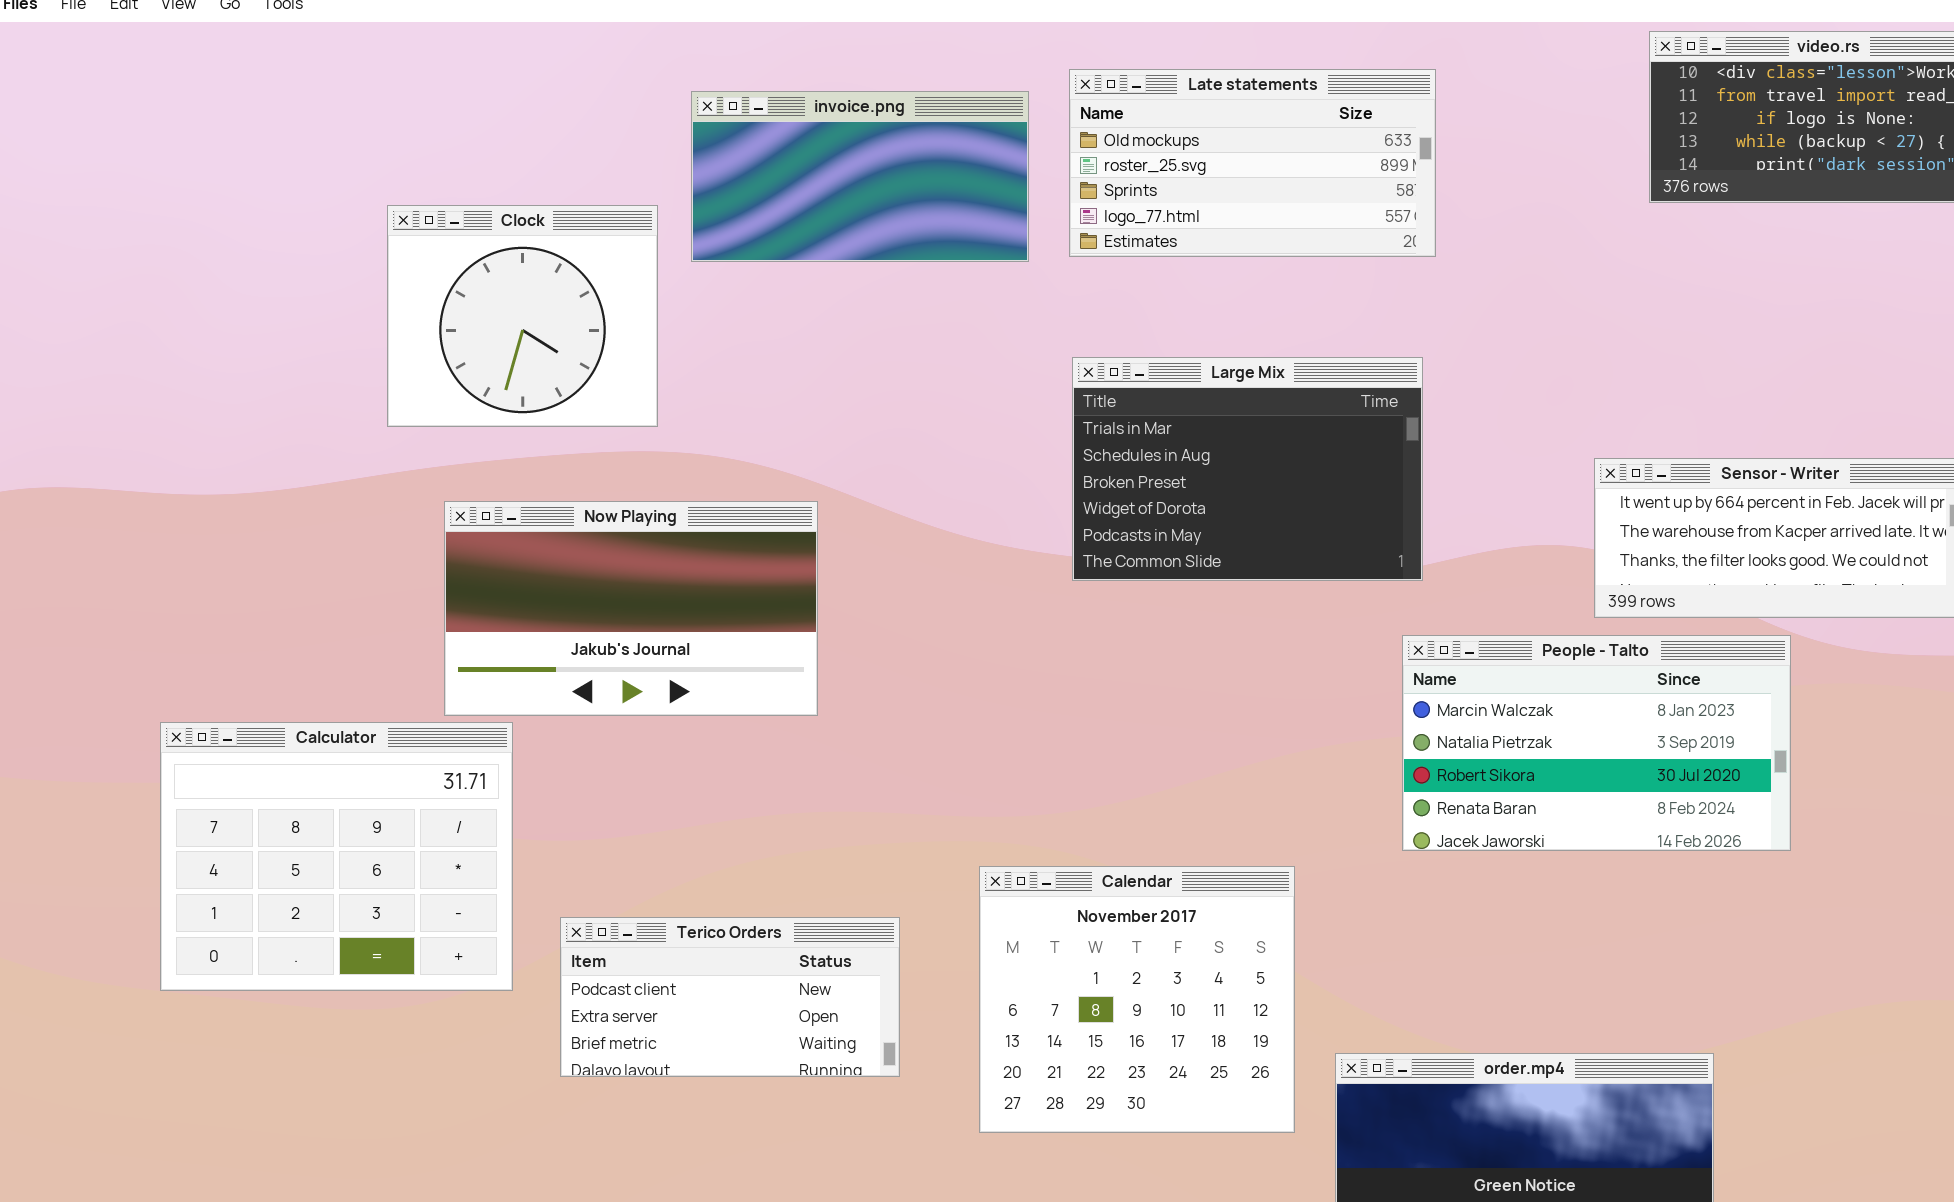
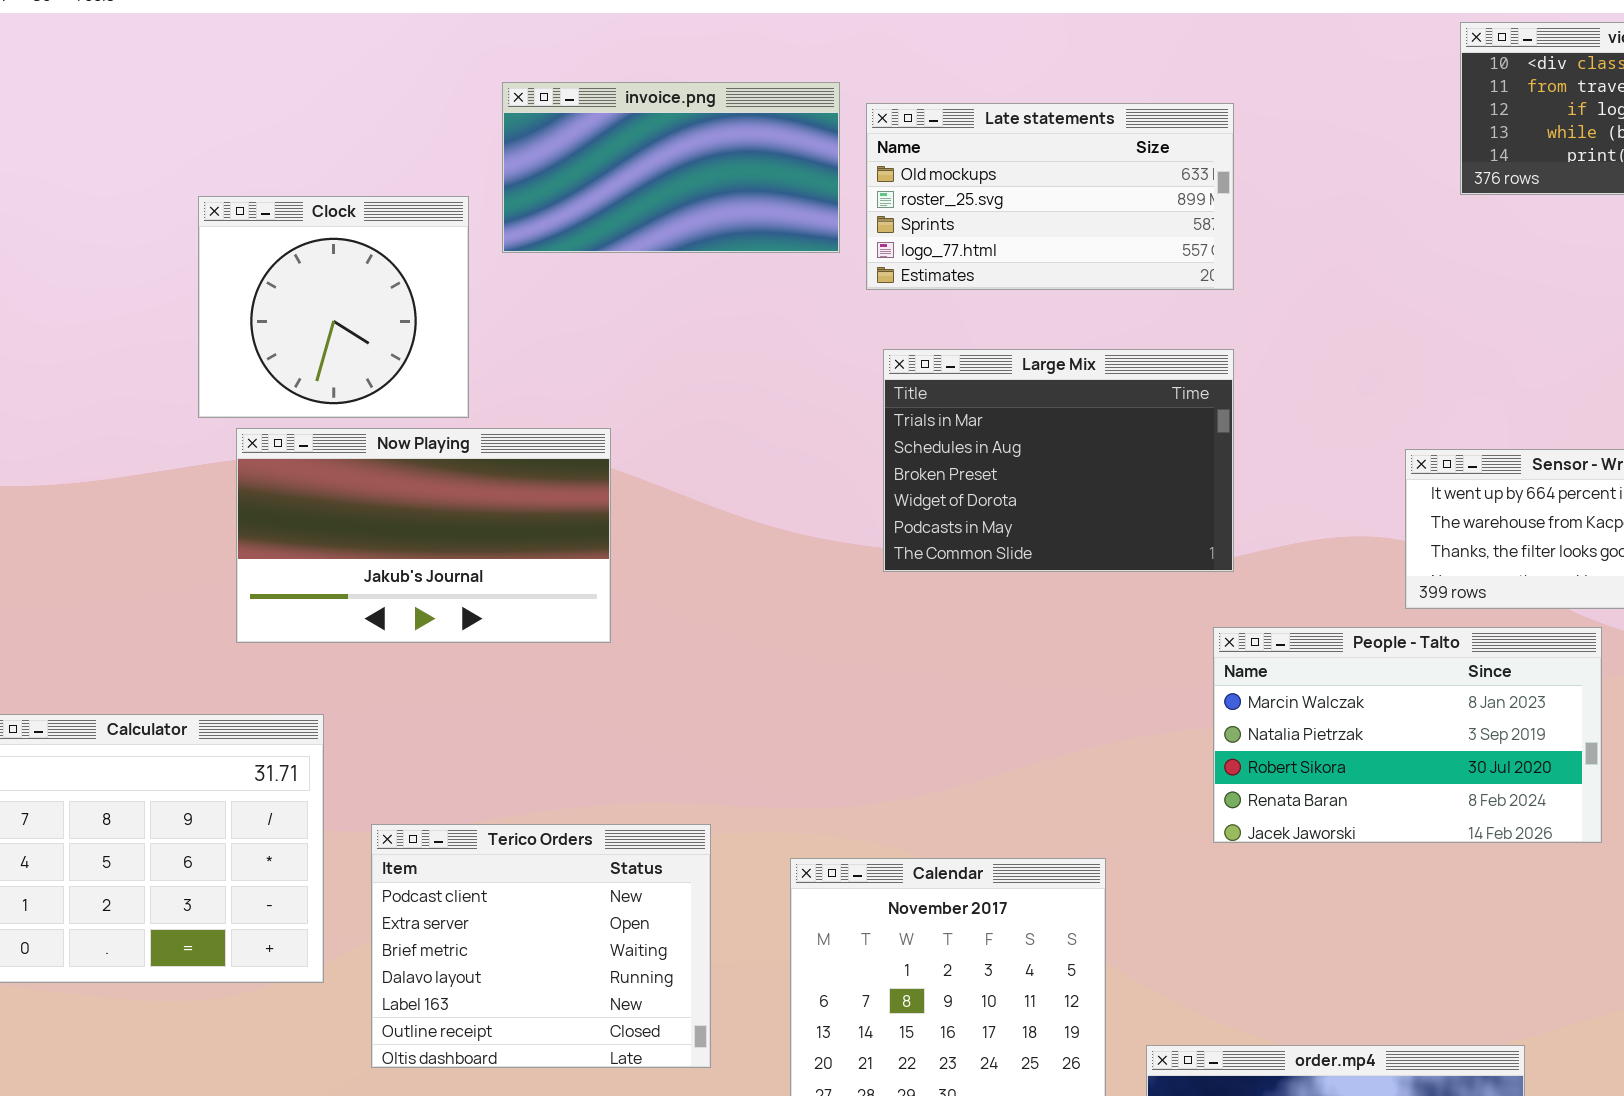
Late statements: [1069,69,1436,257] -> [866,103,1234,290], moved
Now Playing: [444,501,818,716] -> [236,428,611,643], moved
Terico Orders: [560,917,900,1077] -> [371,824,711,1068], resized

